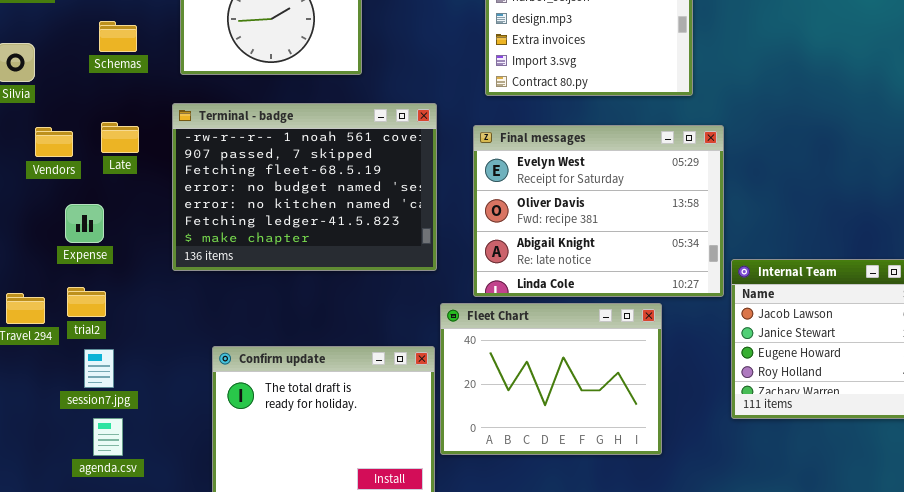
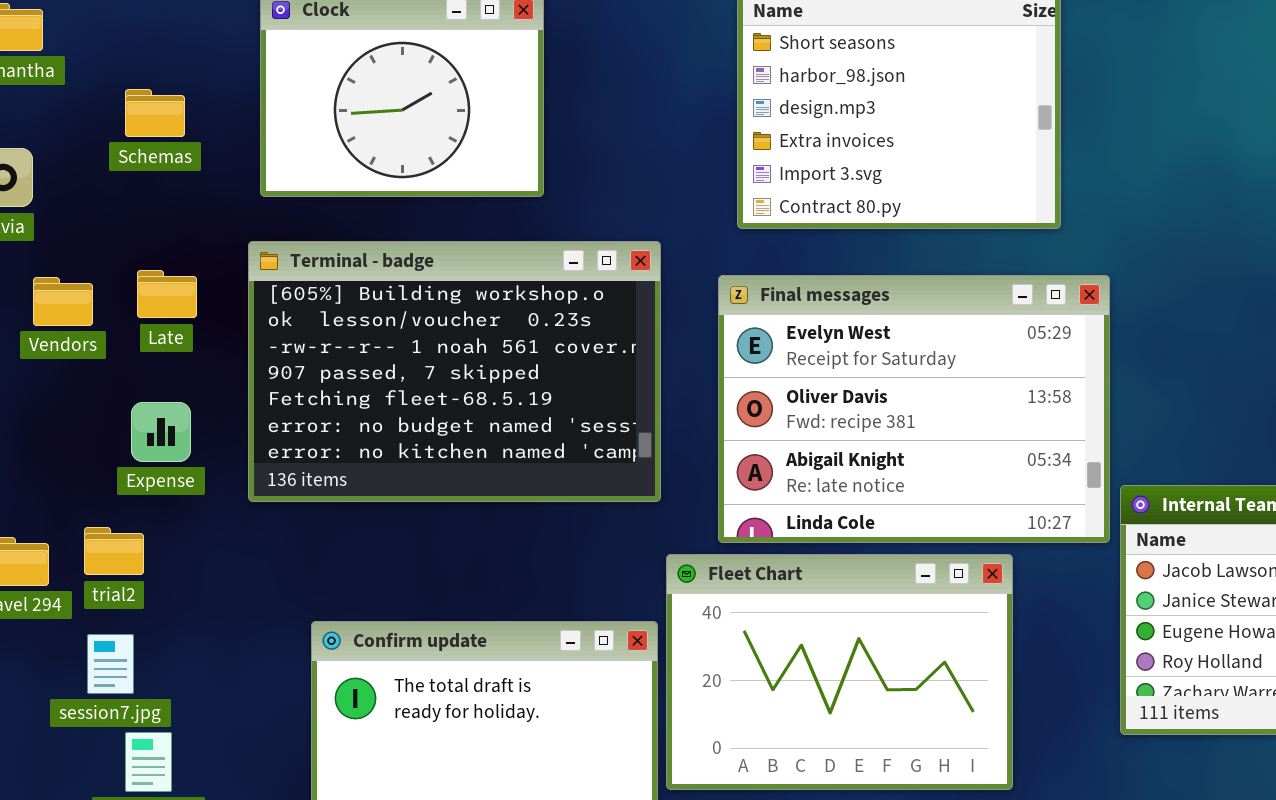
Schemas: [99,21,137,52] -> [125,89,185,137], moved
Terminal - badge: [172,103,437,271] -> [248,241,661,502], scrolled up 2 rows
Expense: [65,204,104,243] -> [131,402,191,462], moved
session7.jpg: [84,349,114,388] -> [87,634,134,694], moved

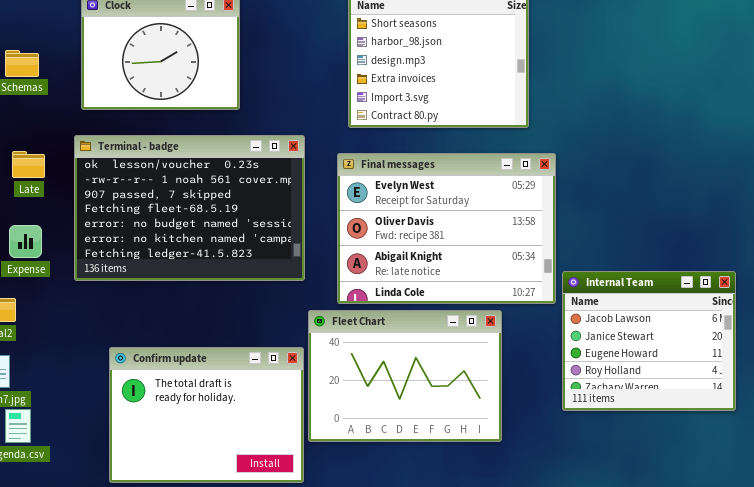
Terminal - badge: [248,241,661,502] -> [74,135,305,281], scrolled down 1 row

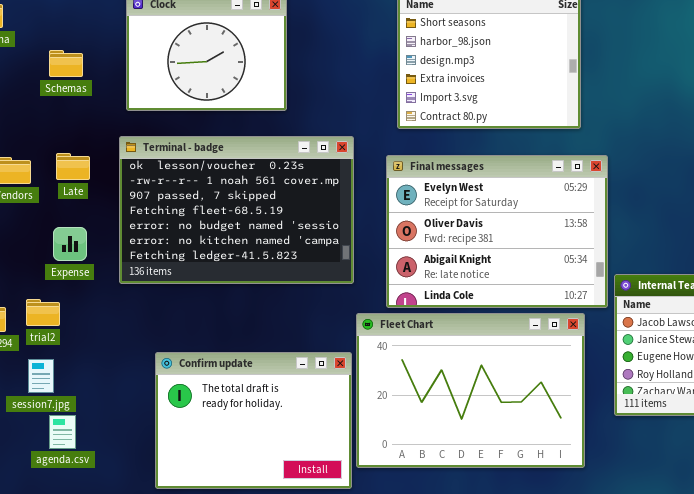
Fleet Chart: [308,310,502,442] -> [356,313,585,468], resized

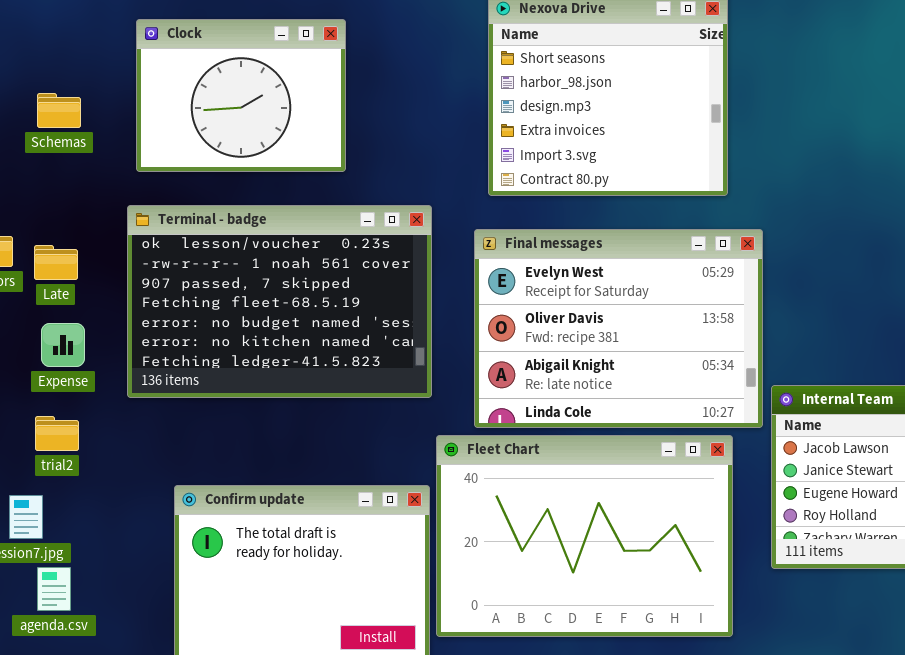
Late: [56,153,90,180] -> [34,245,78,280], moved
trial2: [26,299,60,326] -> [35,416,79,451], moved

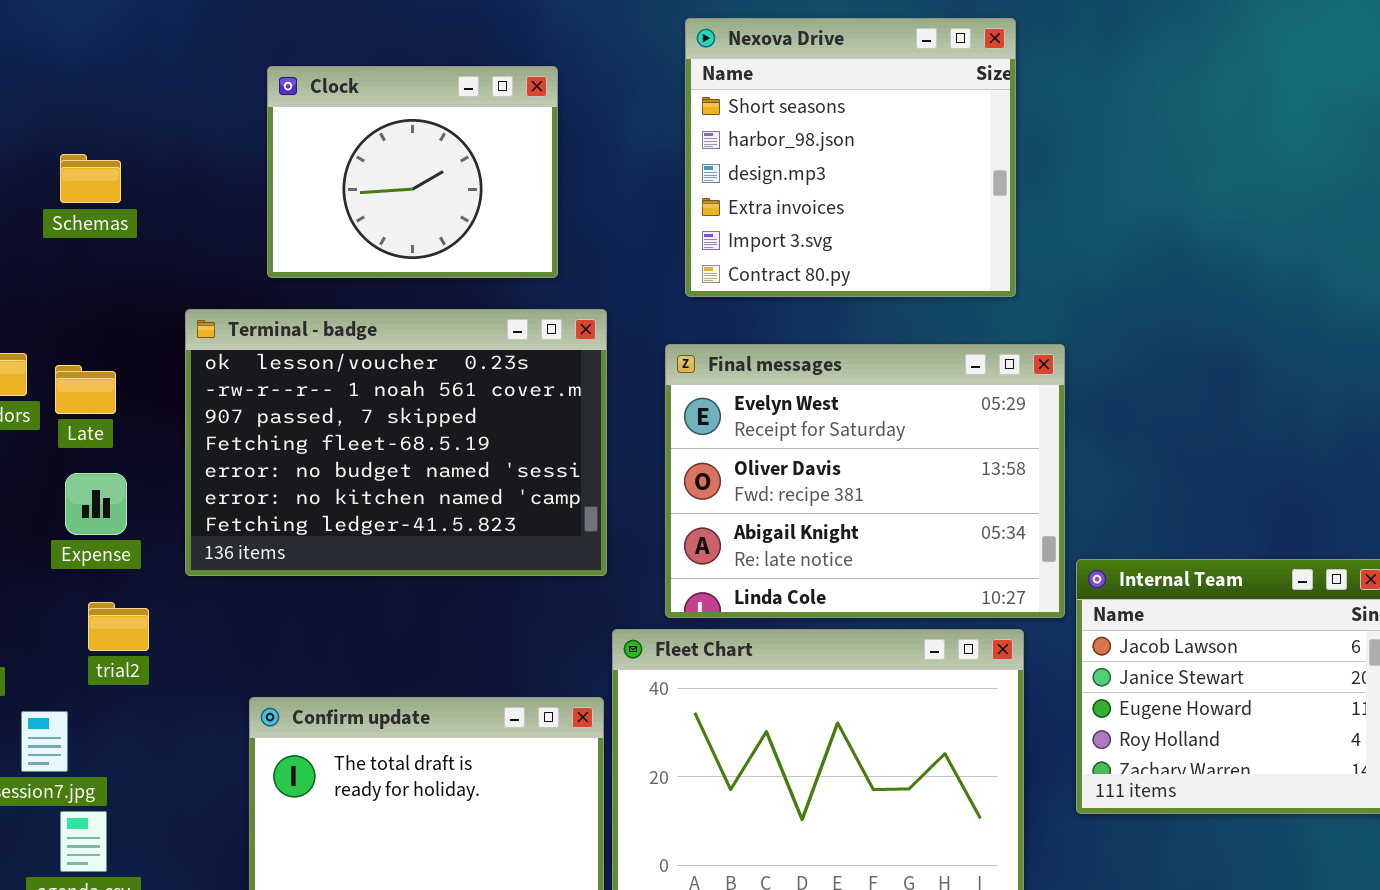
Clock: [136,19,346,172] -> [267,66,558,278], moved
trial2: [35,416,79,451] -> [88,602,149,651], moved

